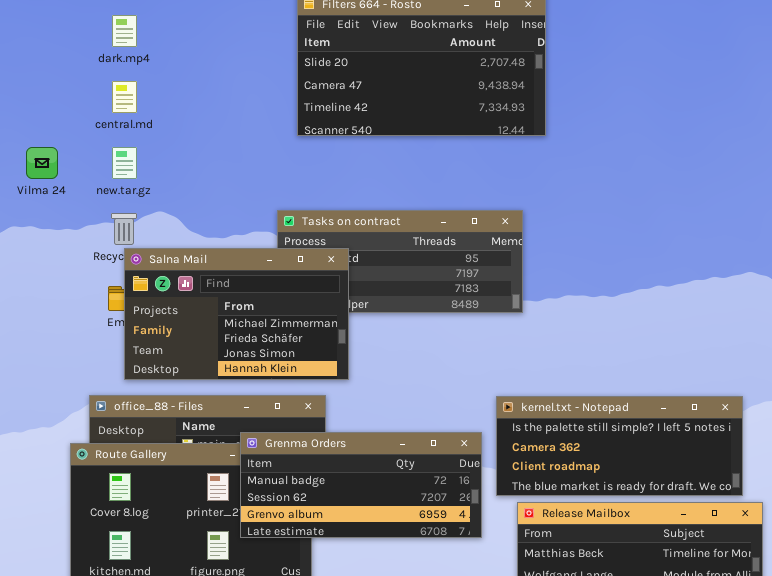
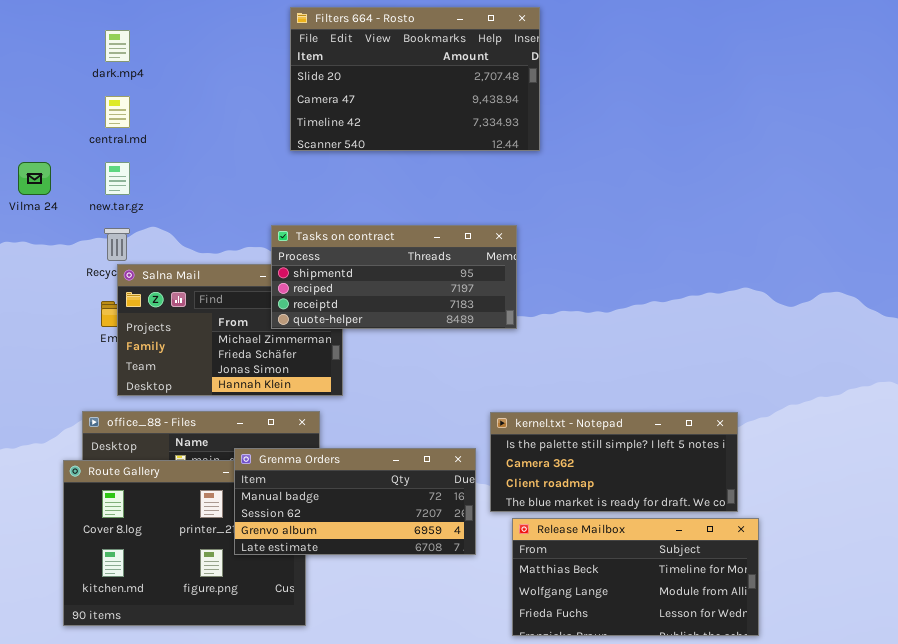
Tasks on contract: [277,210,523,313] -> [271,225,517,329], raised

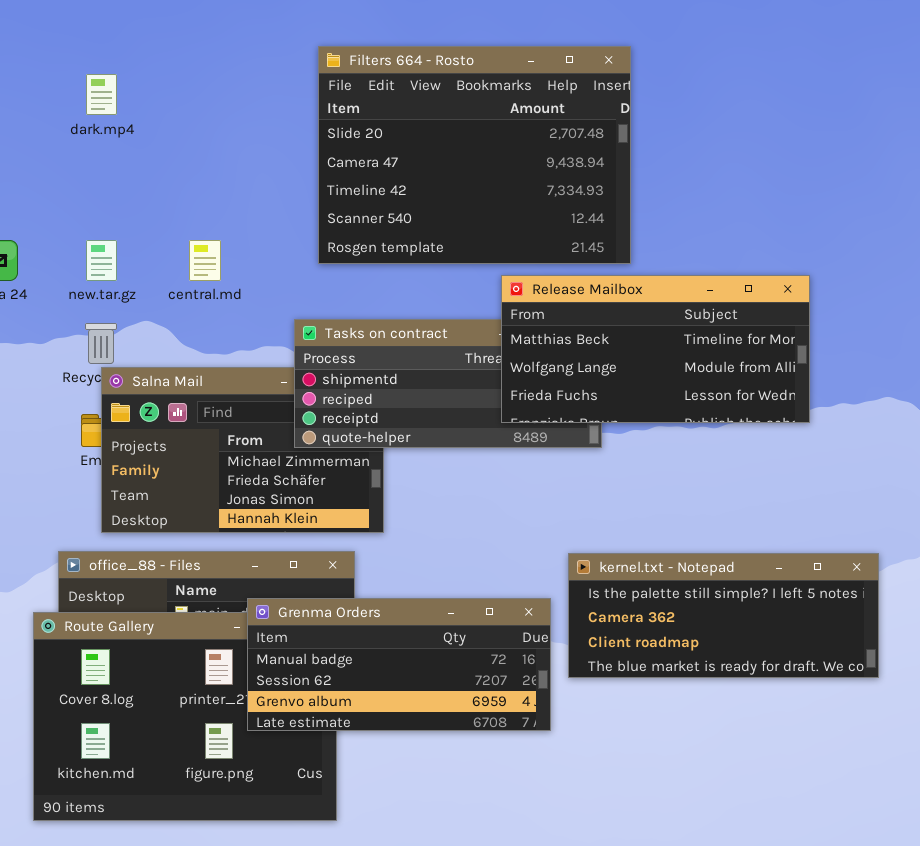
Filters 664 - Rosto: [290,7,540,151] -> [318,46,631,264], resized
central.md: [105,96,130,128] -> [189,240,221,281], moved
Release Mailbox: [512,518,759,636] -> [501,275,810,423], moved

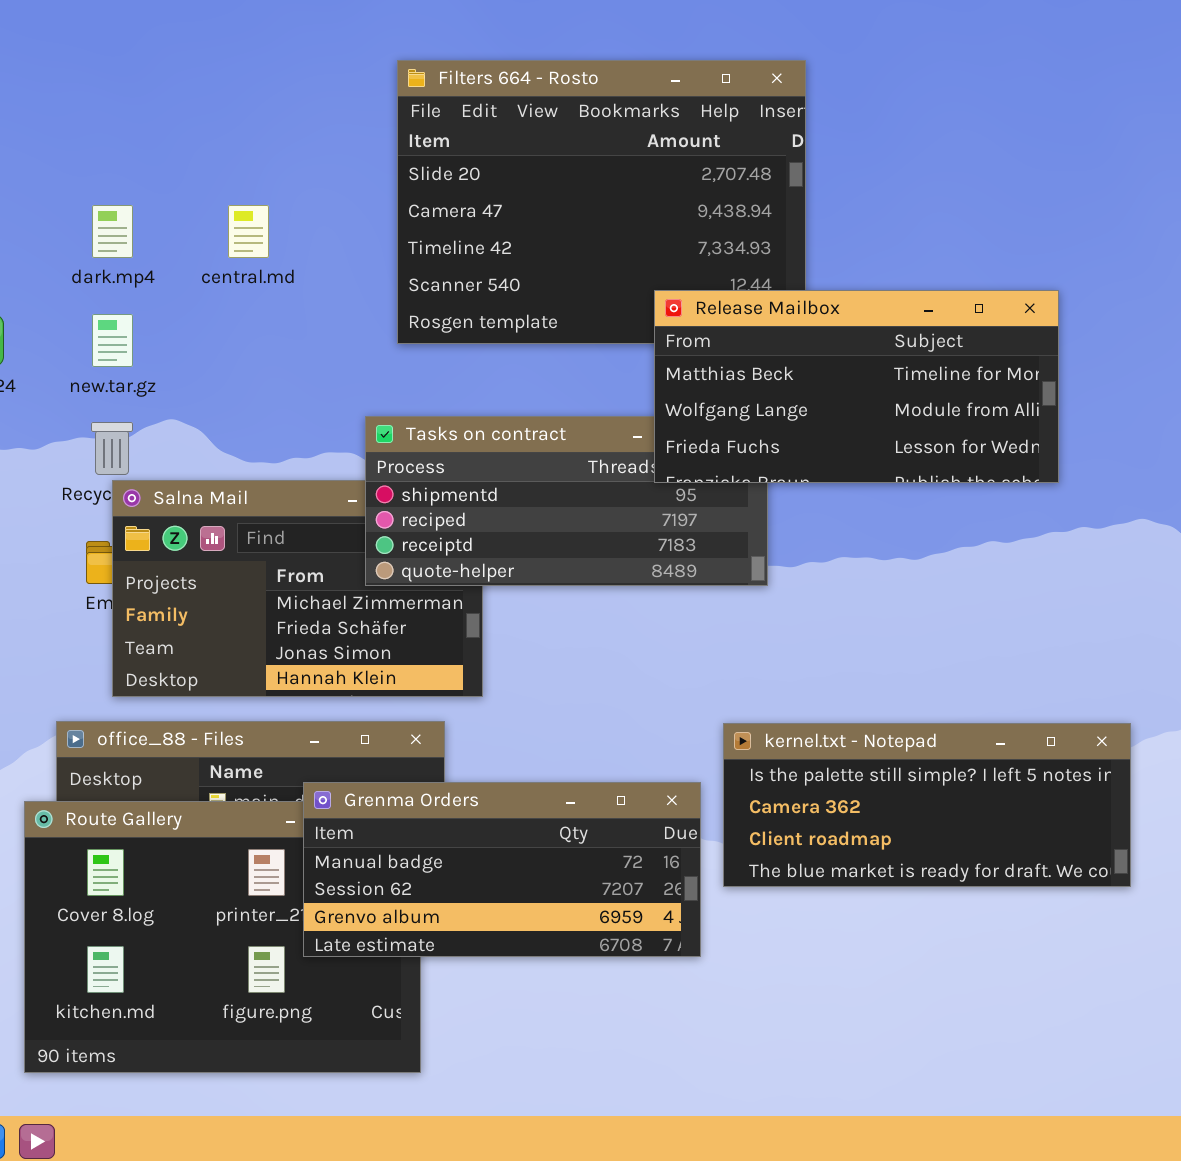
dark.mp4: [86,74,117,115] -> [92,205,133,258], moved
central.md: [189,240,221,281] -> [228,205,269,258], moved
Release Mailbox: [501,275,810,423] -> [654,290,1059,483], moved

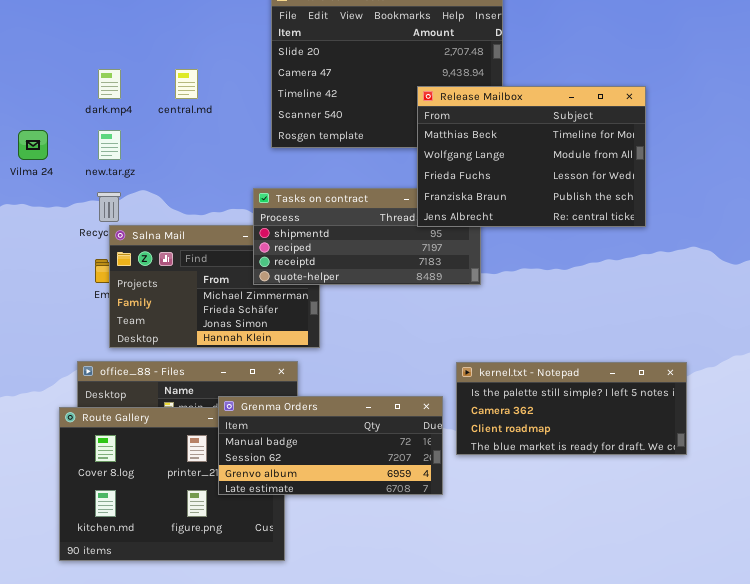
Release Mailbox: [654,290,1059,483] -> [417,86,646,227], resized

